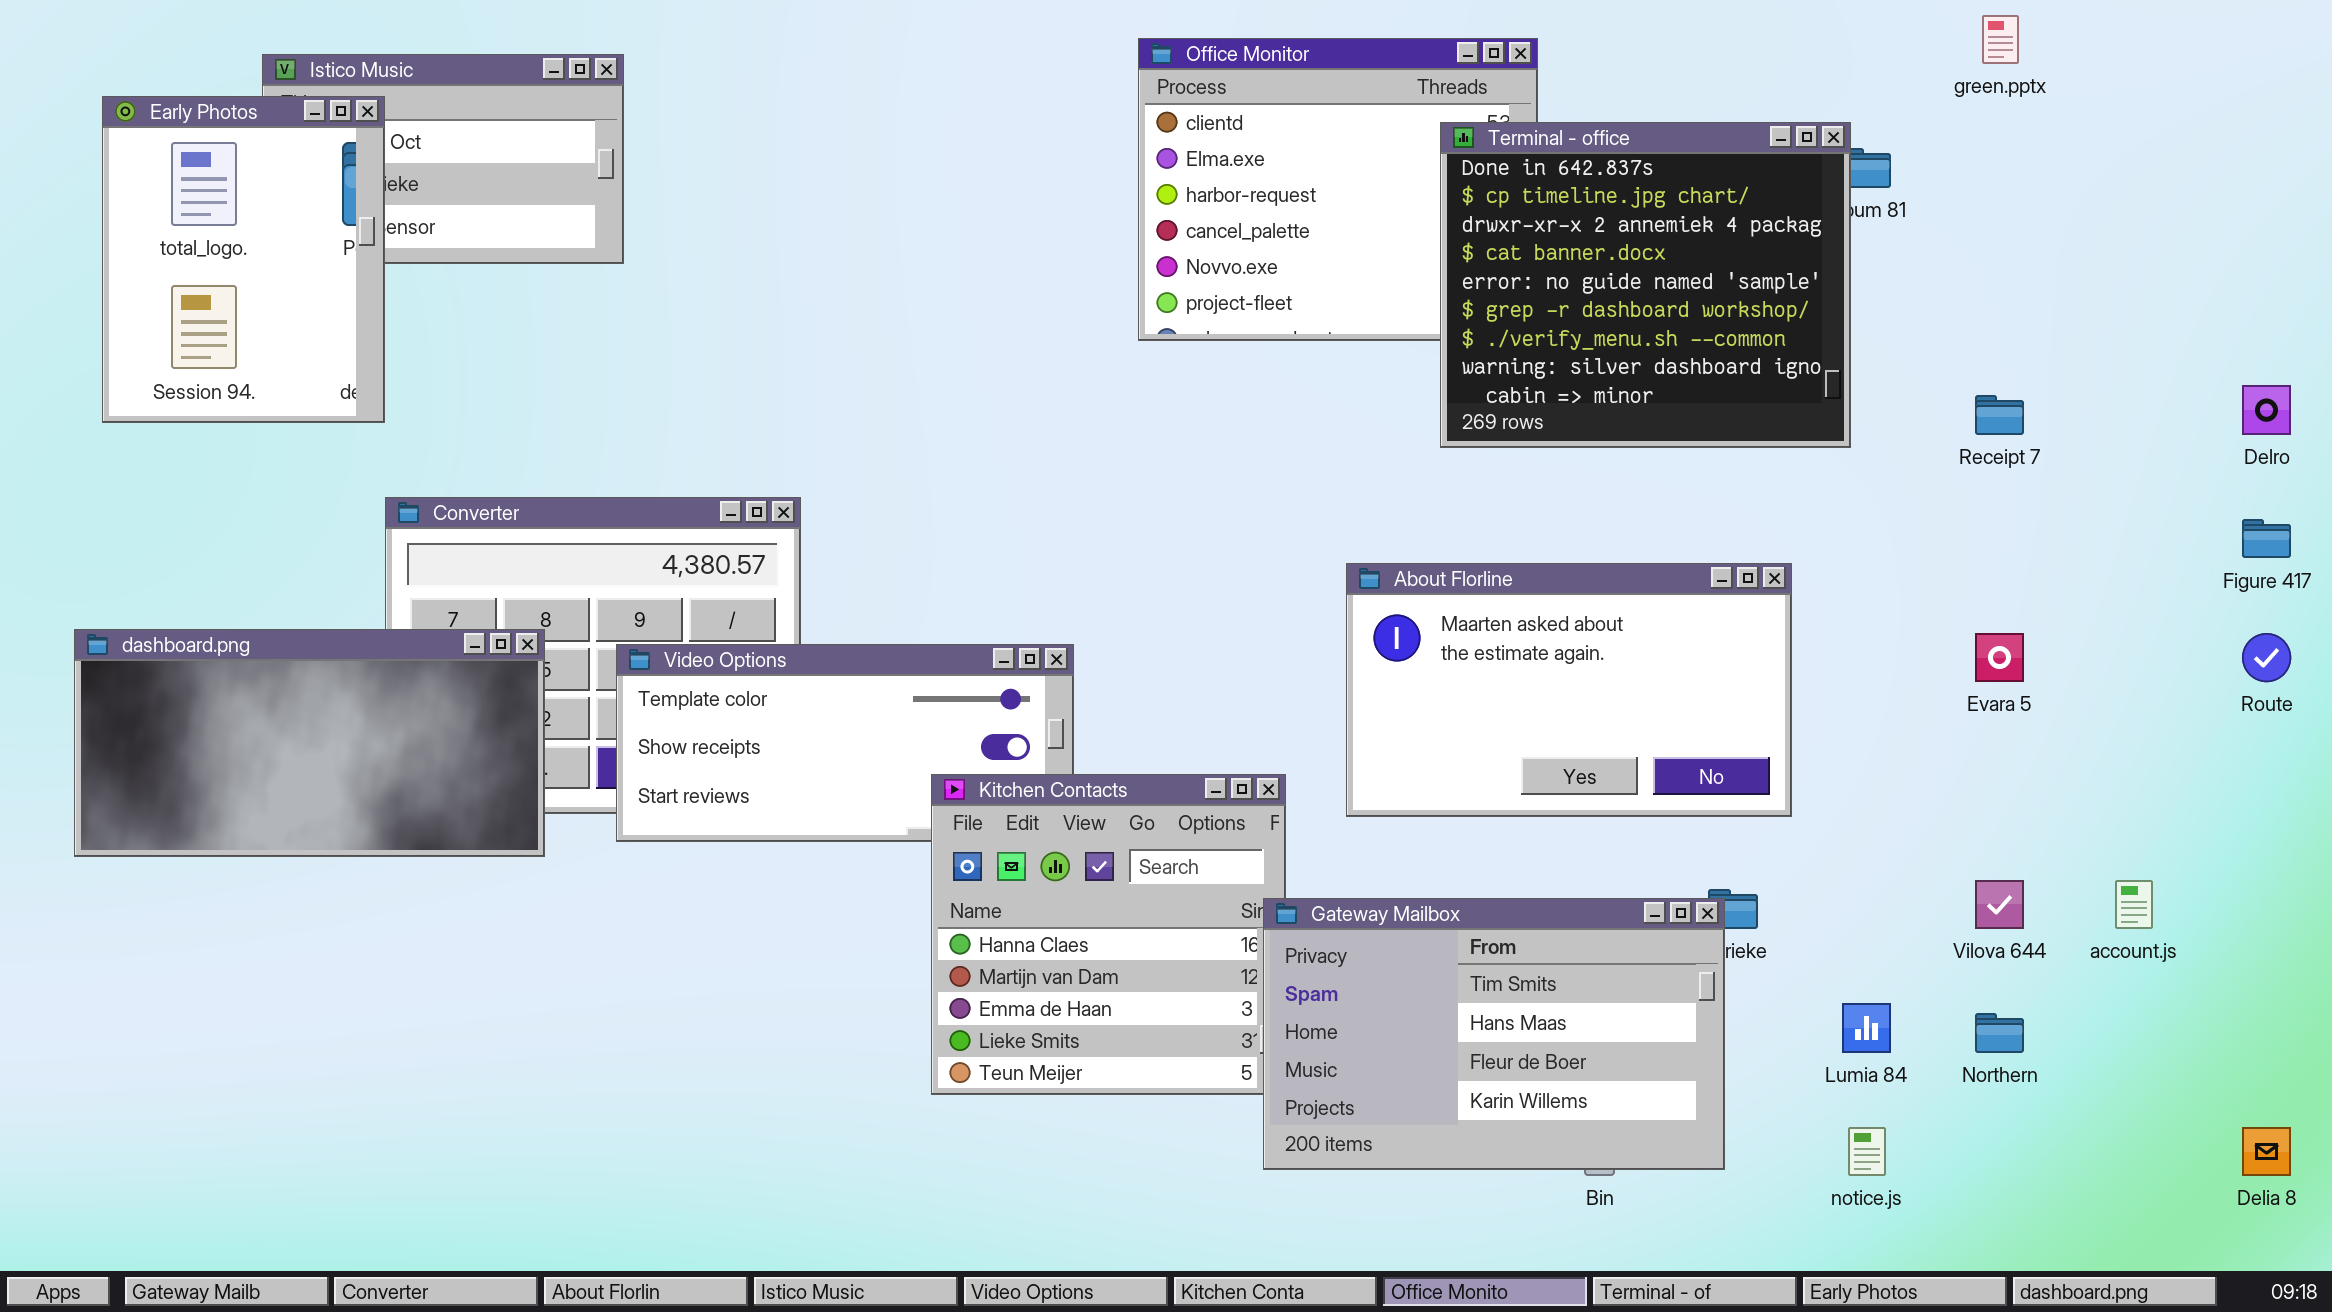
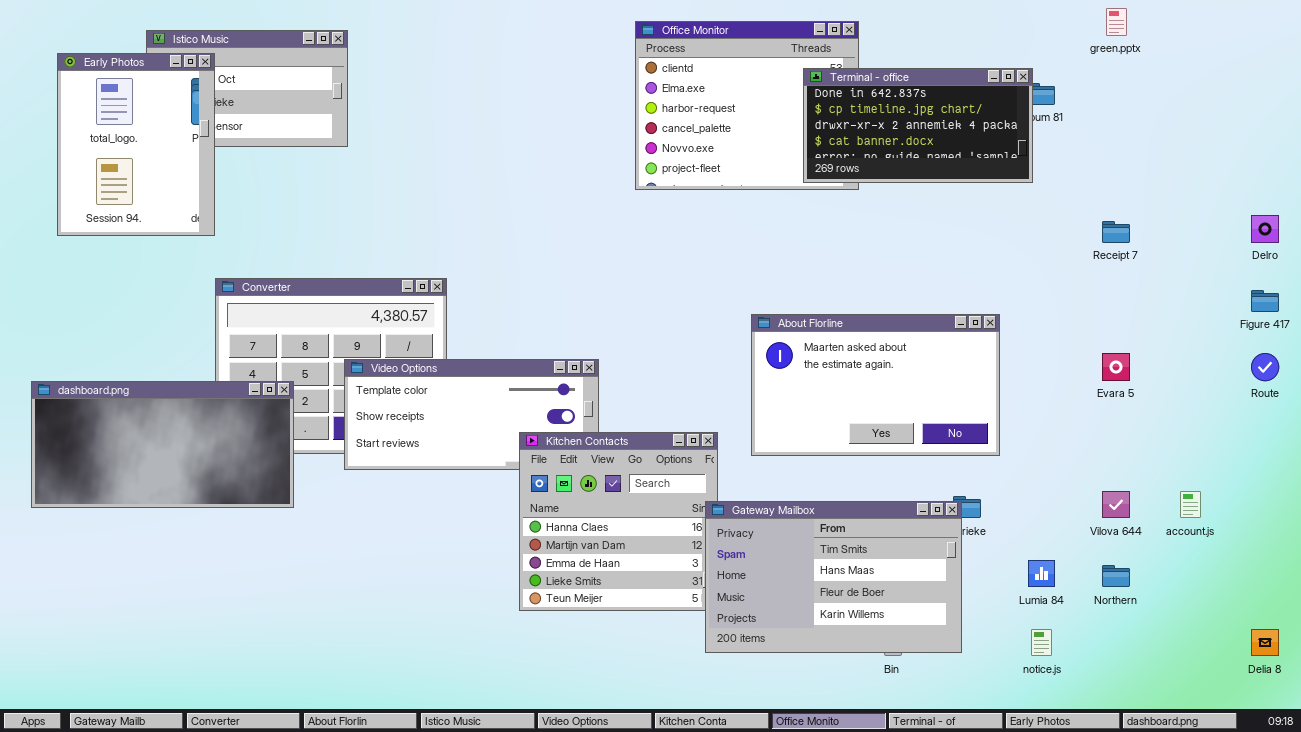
Terminal - office: [1440,122,1851,448] -> [803,68,1033,183], resized
dashboard.png: [74,629,545,857] -> [31,381,294,508], moved

